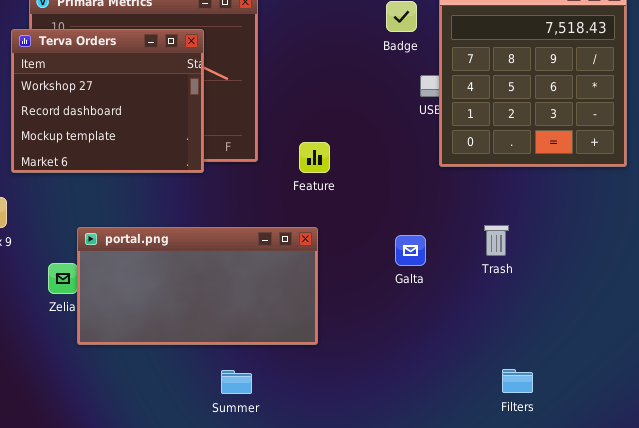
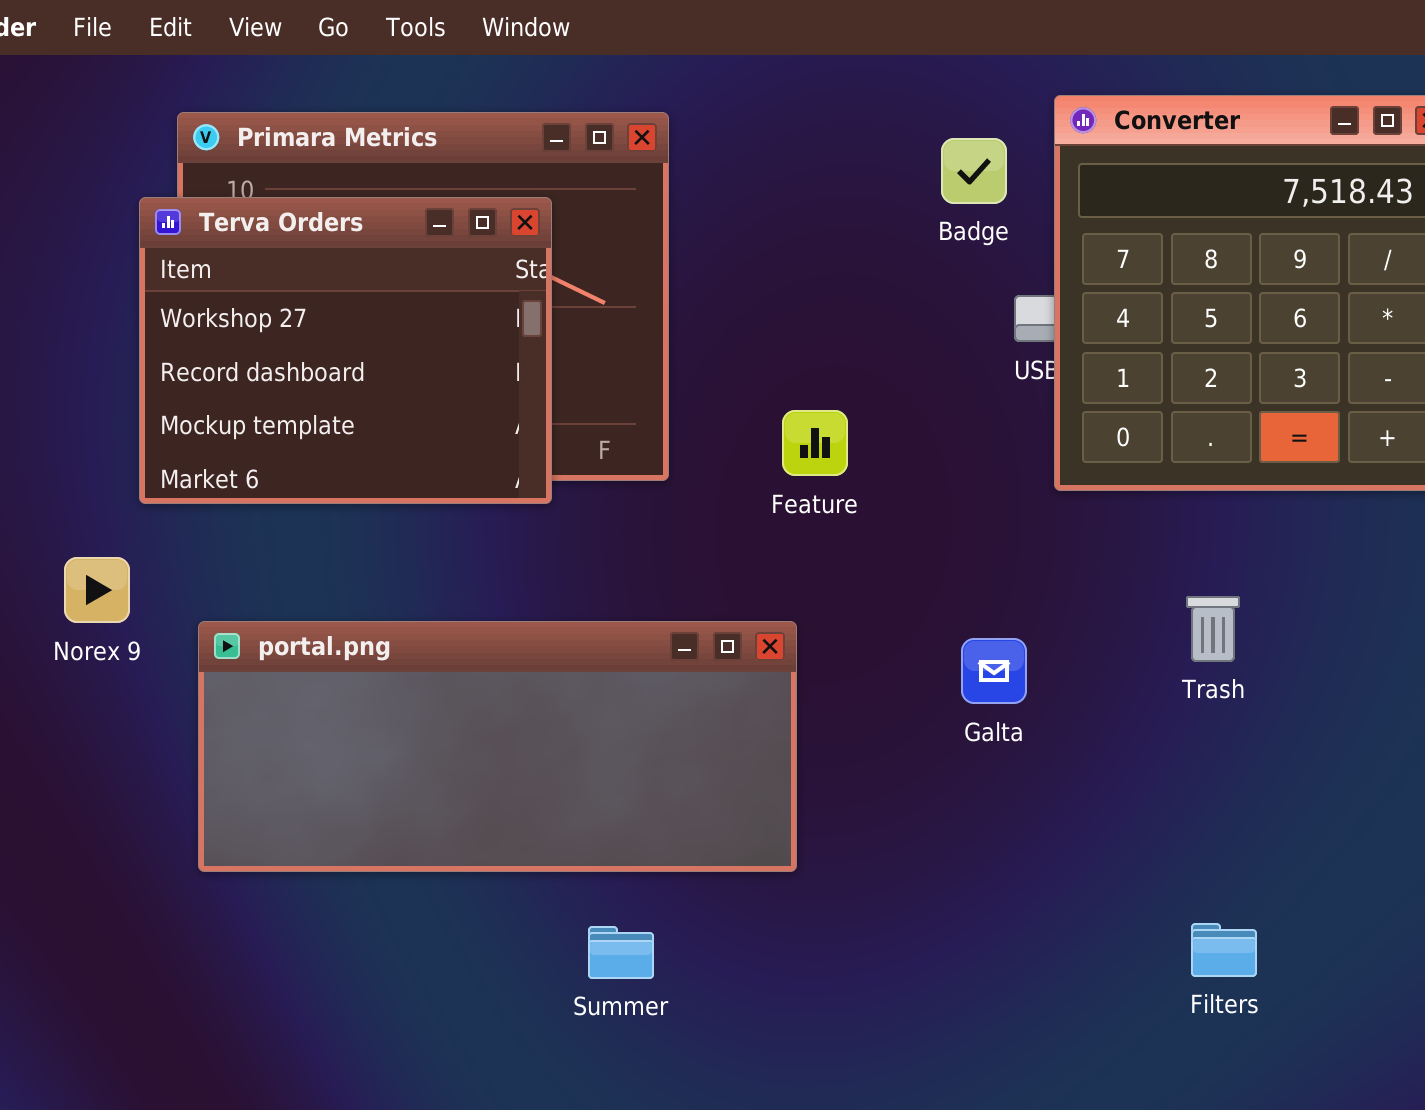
Feature: [299,142,330,173] -> [782,410,848,476], moved
Trash: [484,225,509,256] -> [1186,596,1240,662], moved
portal.png: [77,227,318,345] -> [198,621,797,872], resized

